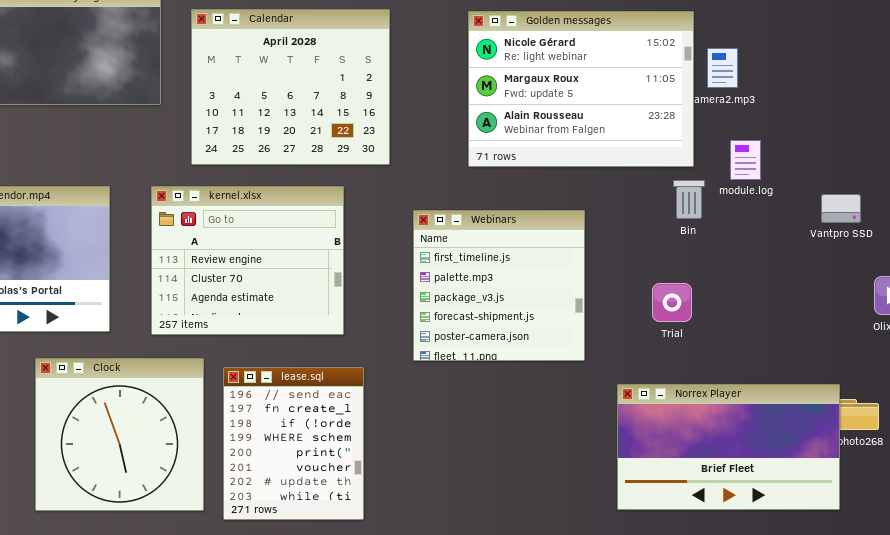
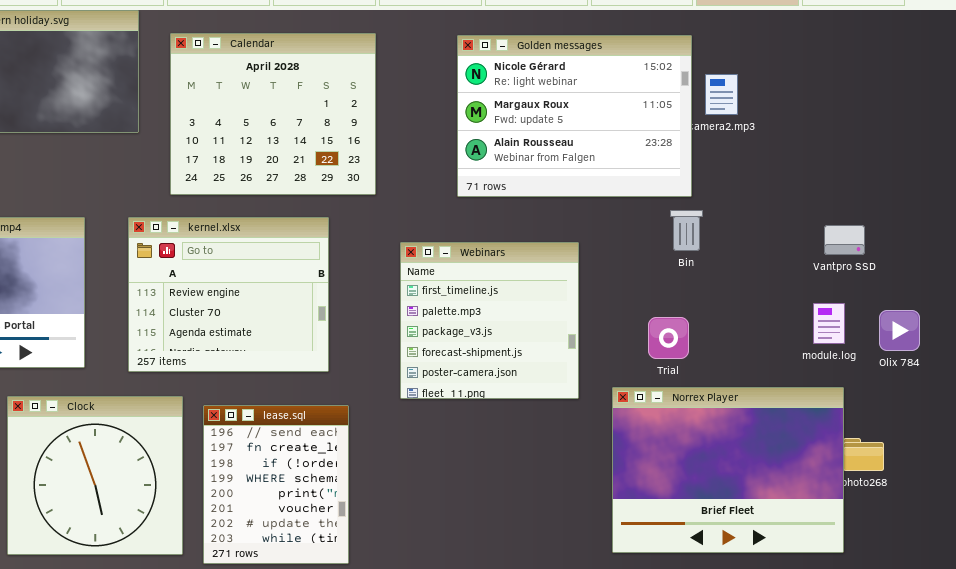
module.log: [730,140,761,180] -> [813,303,845,344], moved
Norrex Player: [617,384,840,510] -> [612,387,844,553], resized

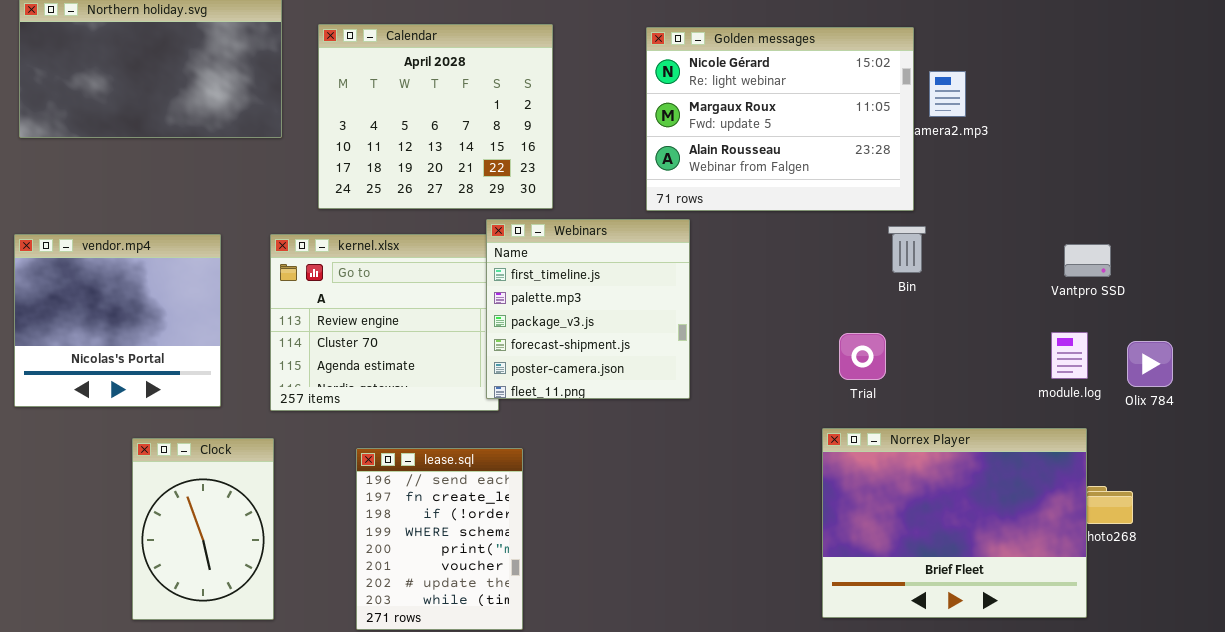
Webinars: [400,242,579,399] -> [486,219,690,399], moved
Trial: [648,317,689,359] -> [839,333,886,380], moved
Clock: [7,396,183,555] -> [132,438,274,620], resized

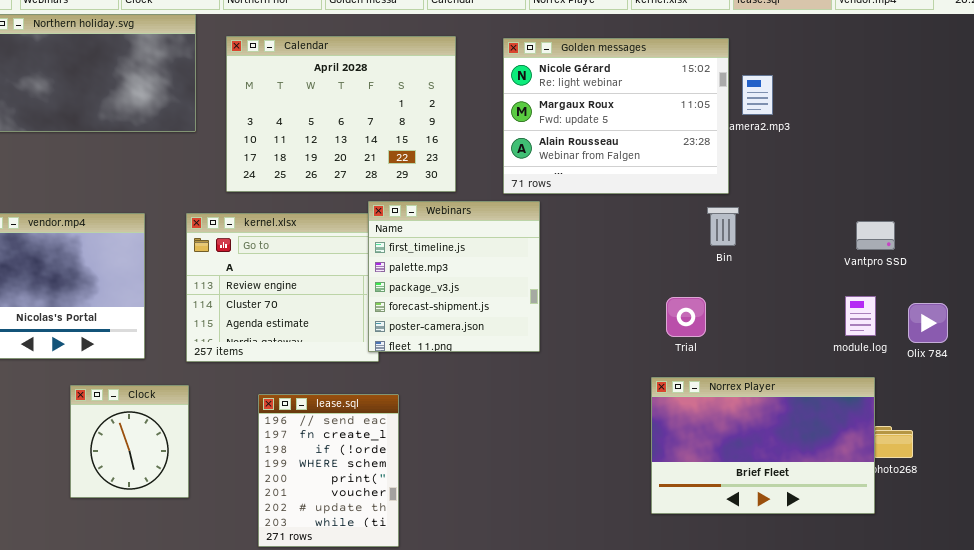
Calendar: [318,24,553,209] -> [226,36,456,192], resized
Norrex Player: [822,428,1087,618] -> [651,377,875,514], resized
Clock: [132,438,274,620] -> [70,385,189,498], resized

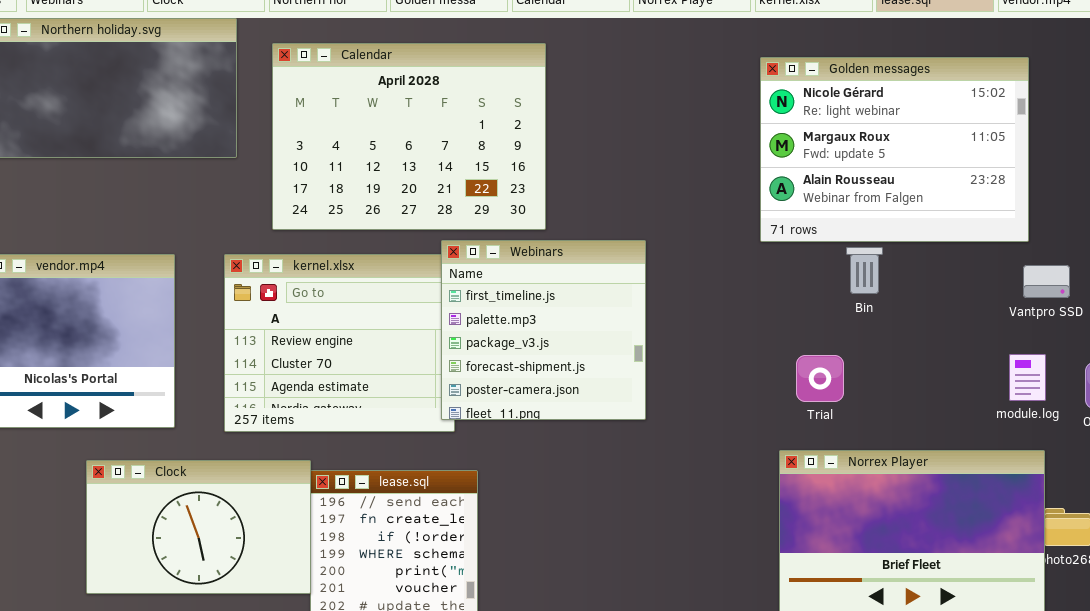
Golden messages: [503,38,729,194] -> [760,57,1029,242], moved
Clock: [70,385,189,498] -> [86,460,311,594], resized

